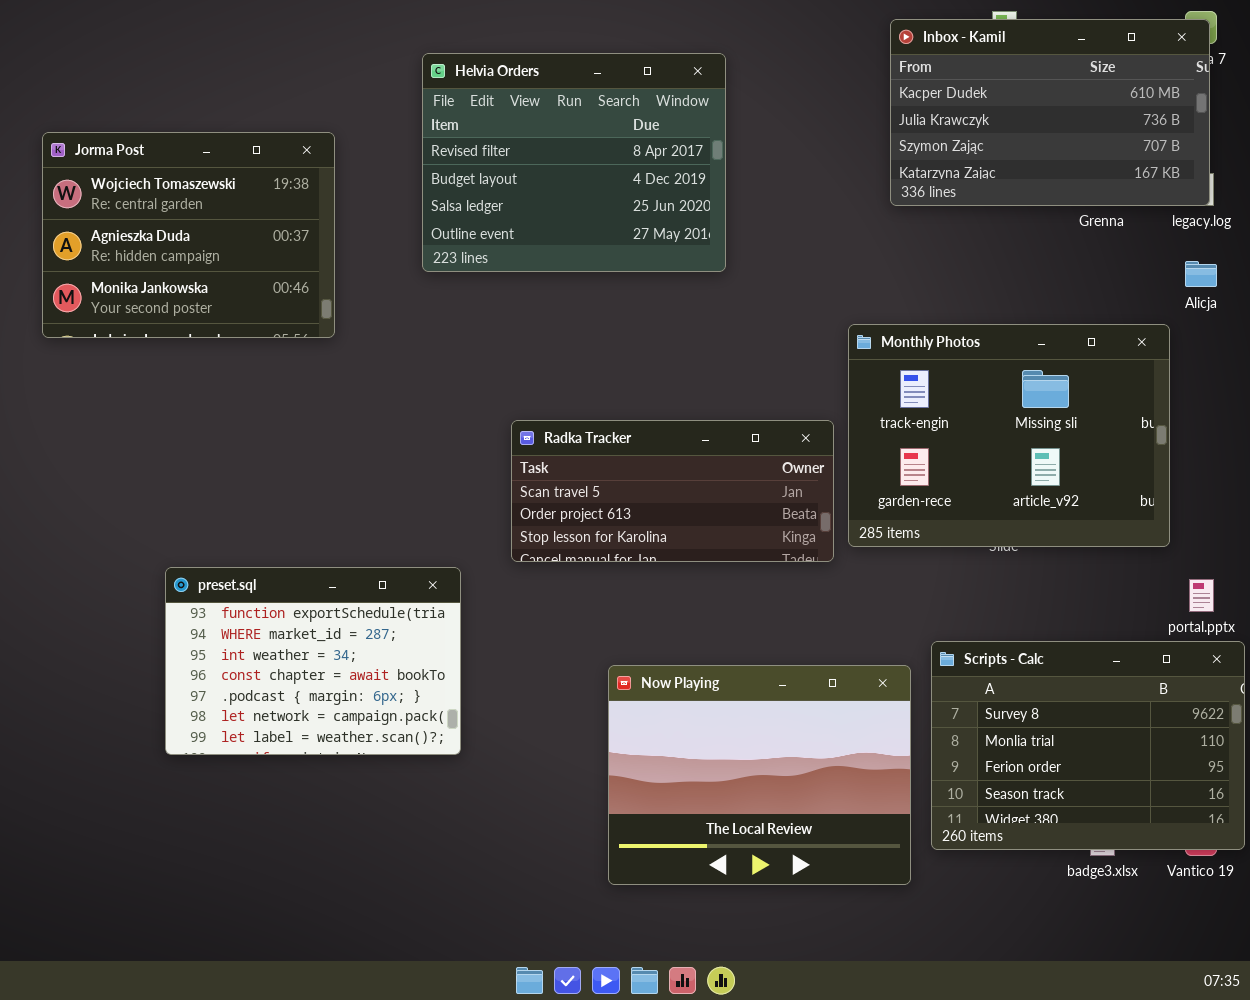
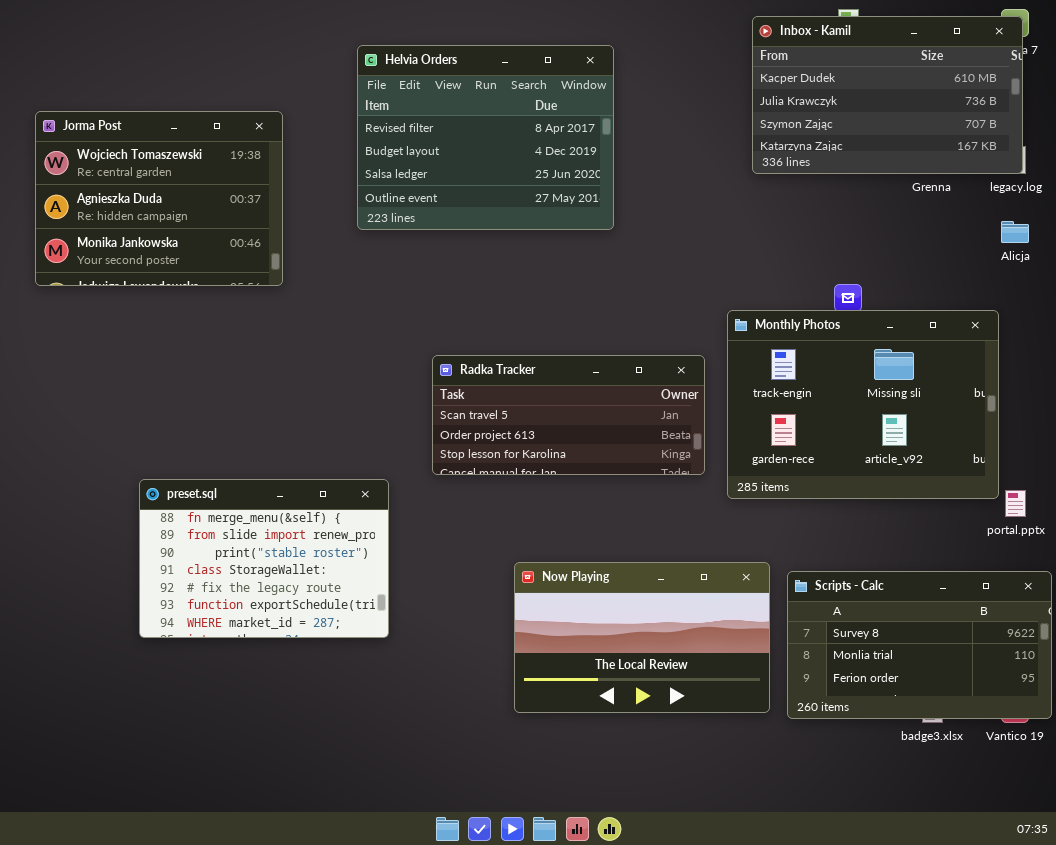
Monthly Photos: [848,324,1170,547] -> [727,310,999,499], moved
preset.sql: [165,567,461,755] -> [139,479,389,638], scrolled up 5 rows
Scripts - Calc: [931,641,1245,850] -> [787,571,1052,719], resized
Now Playing: [608,665,911,885] -> [514,562,770,713], resized

